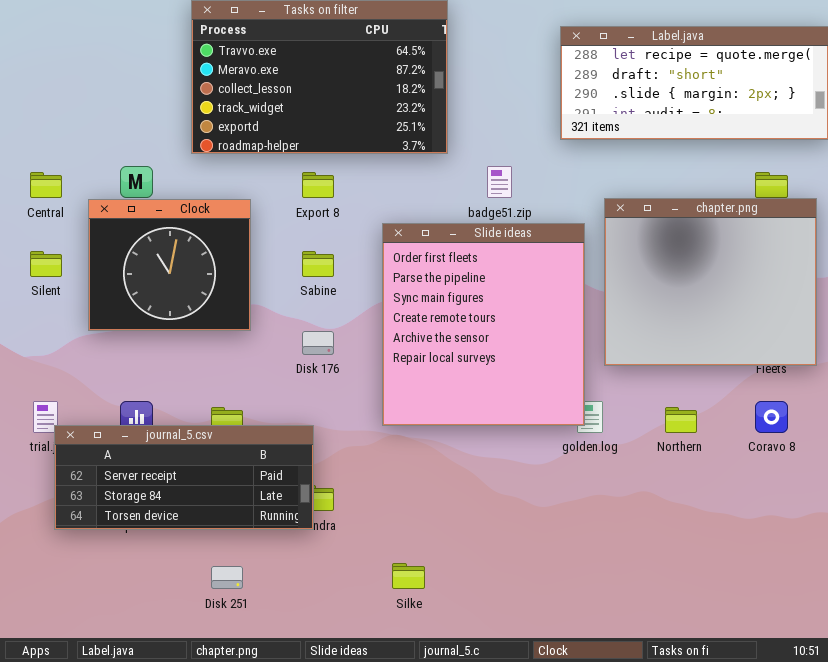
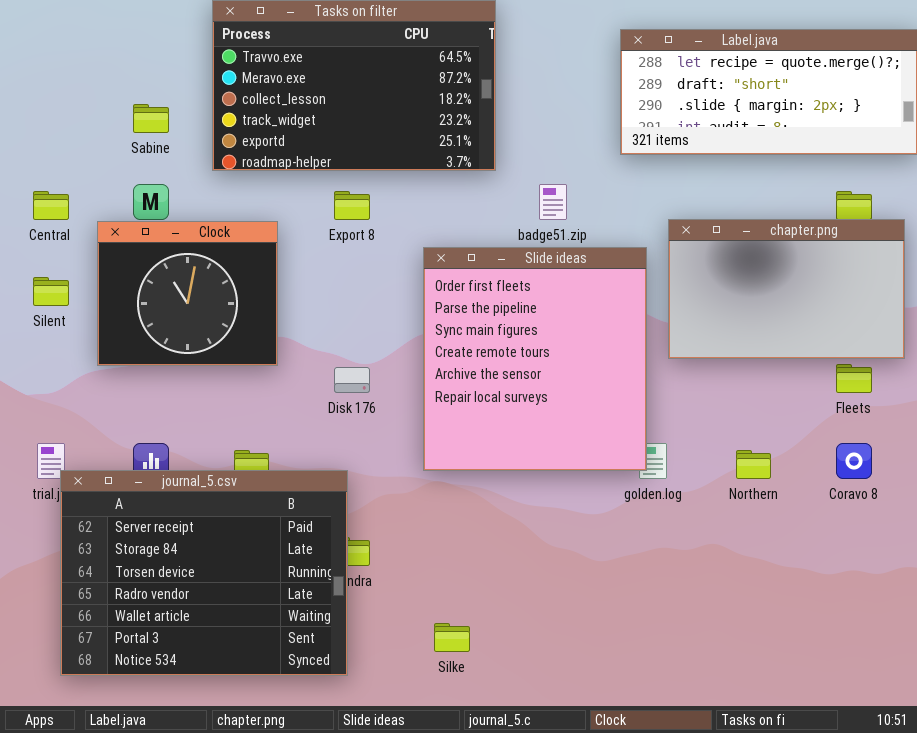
chapter.png: [604,198,817,366] -> [668,219,905,359], resized
Sabine: [302,251,334,277] -> [133,104,169,133], moved
journal_5.csv: [54,425,314,530] -> [60,470,348,676], resized

